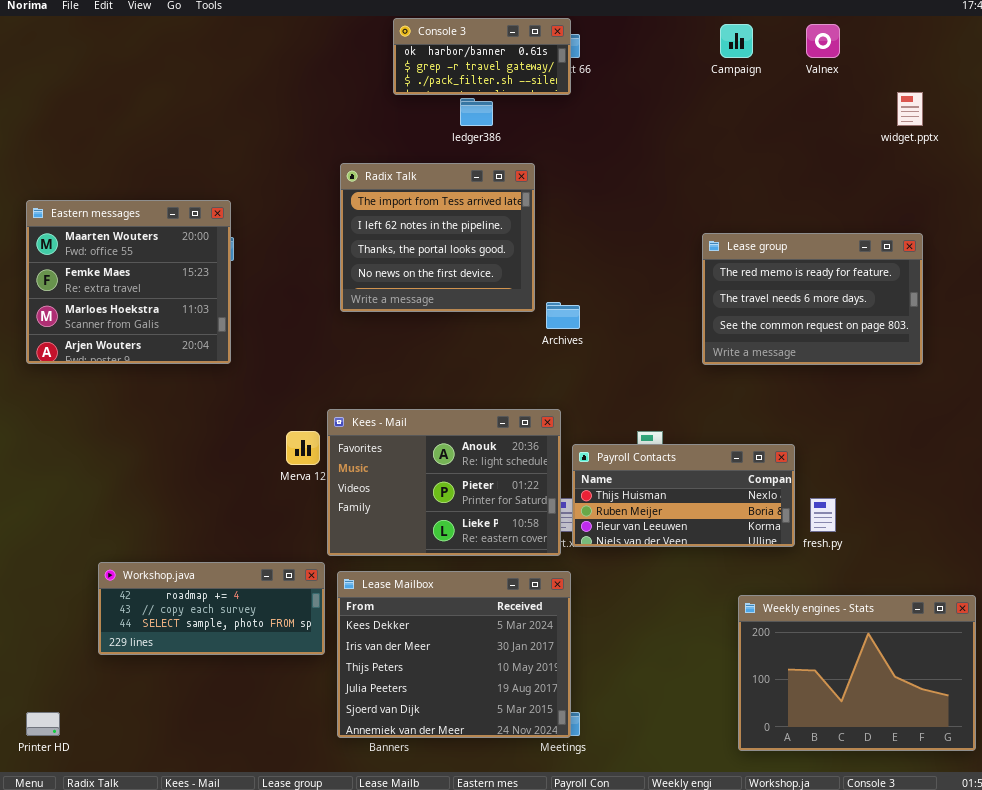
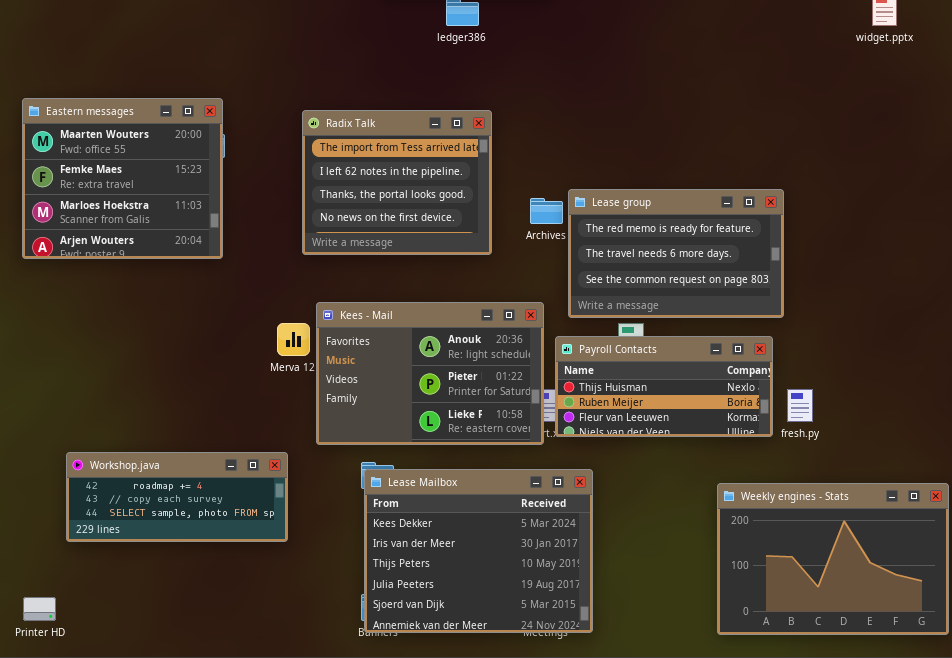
Radix Talk: [340,163,535,312] -> [302,110,492,255], moved
Lease group: [702,233,923,365] -> [568,189,784,318], moved
Workshop.java: [98,562,325,655] -> [66,452,288,542], moved
Lease Mailbox: [337,571,571,738] -> [364,469,593,633], moved

